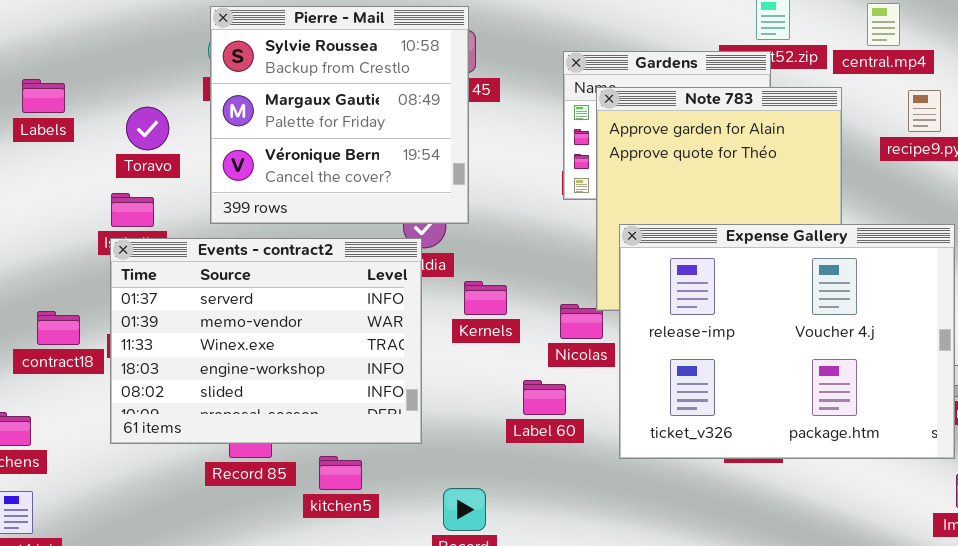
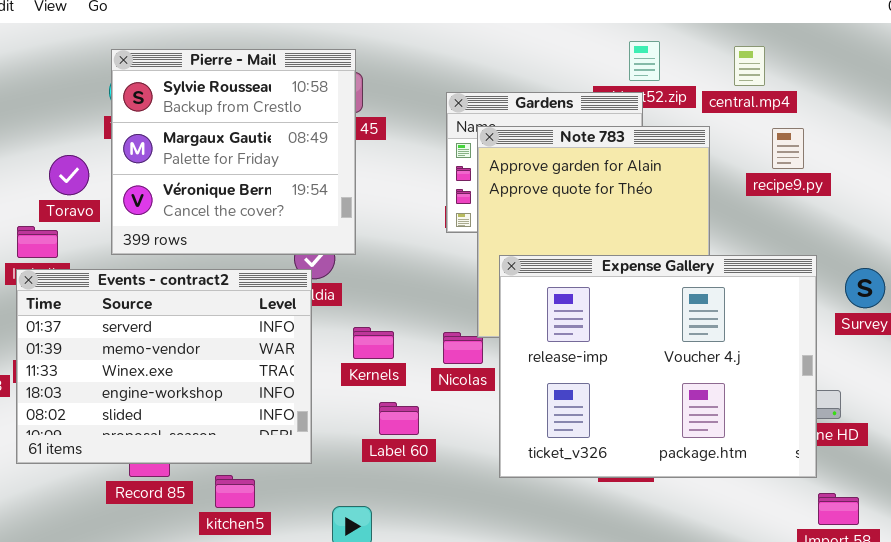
Toravo: [126,107,169,150] -> [49,155,89,195], moved
Kernels: [464,281,507,315] -> [353,327,394,359], moved
Label 60: [523,380,566,415] -> [379,402,419,435], moved

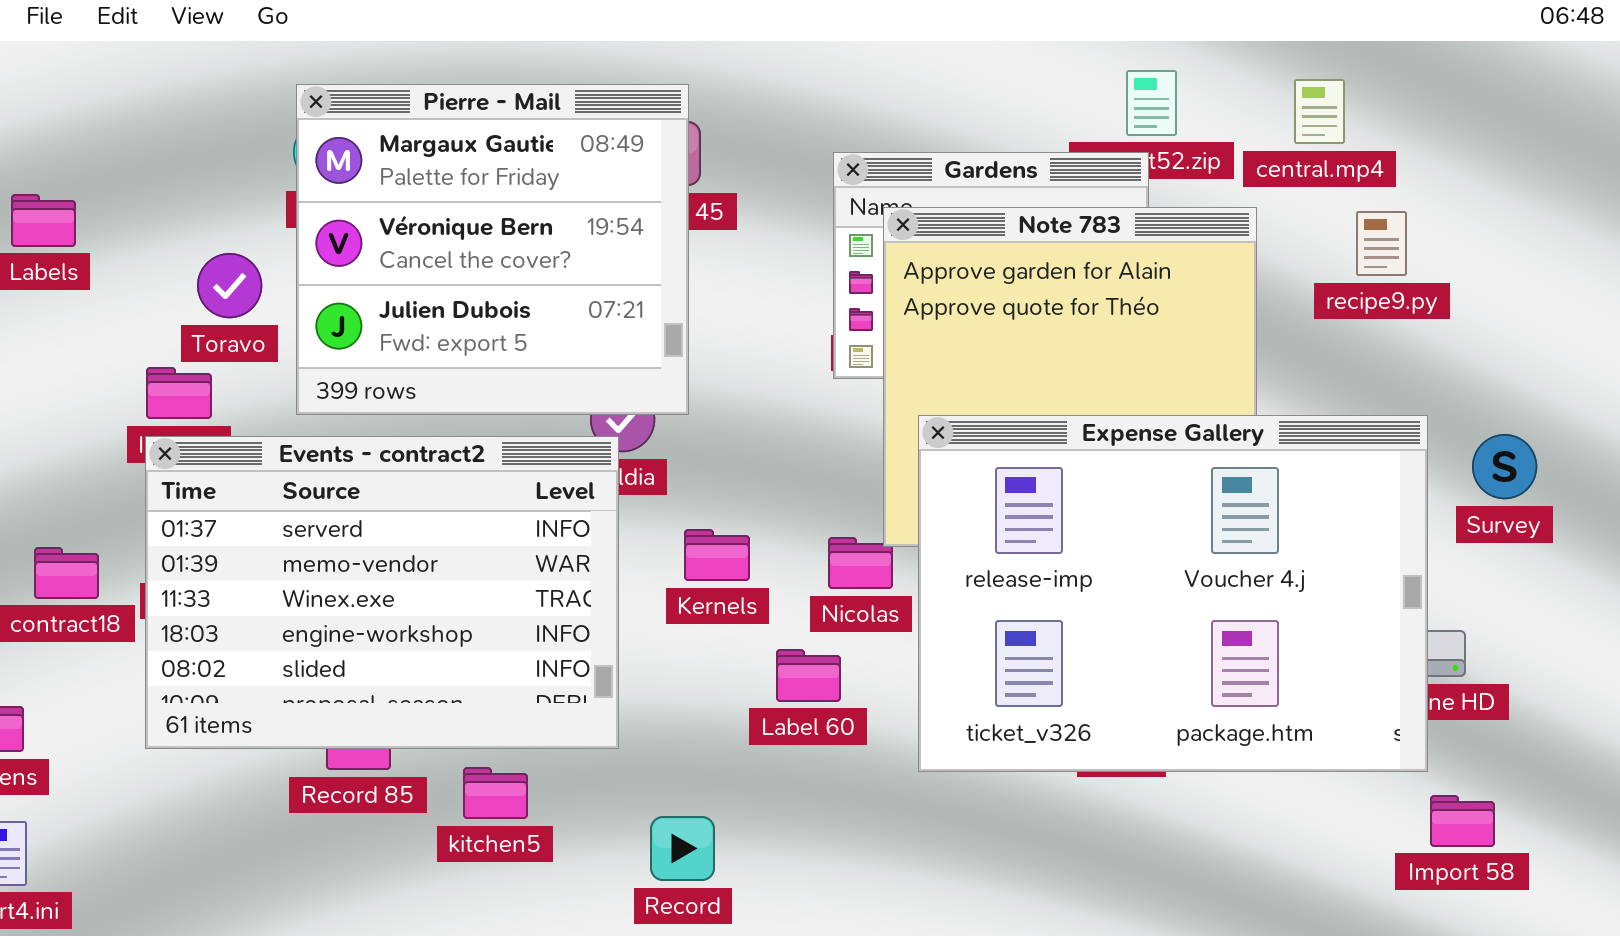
Pierre - Mail: [111,49,356,255] -> [296,84,689,415], scrolled down 1 row
Label 60: [379,402,419,435] -> [776,649,841,702], moved

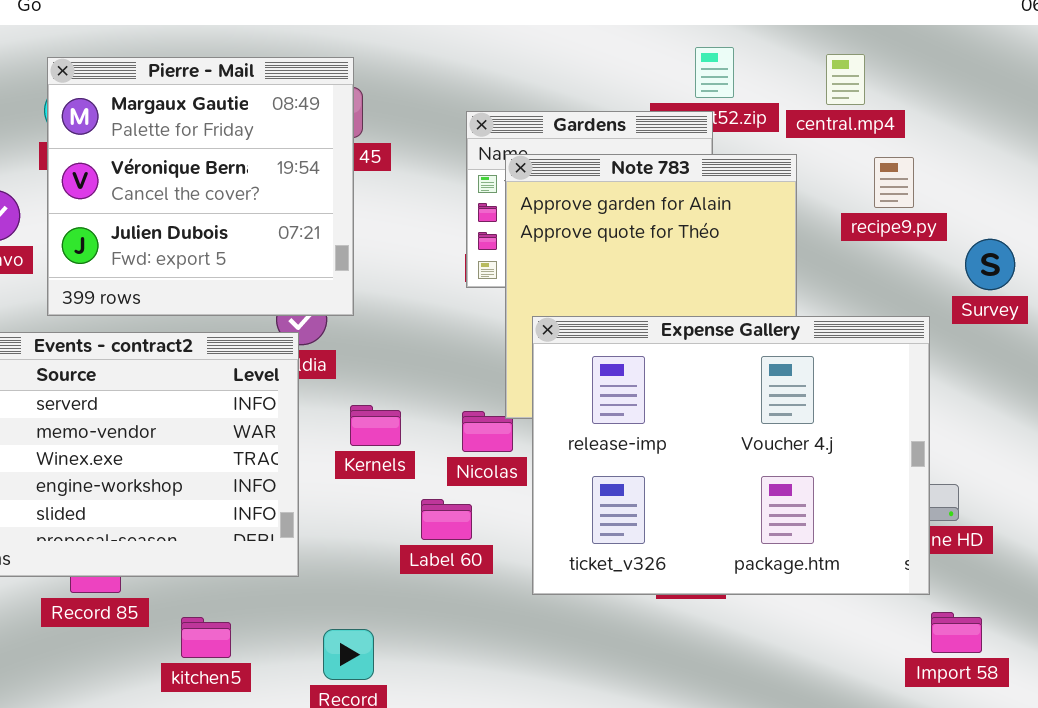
Survey: [1472,434,1537,499] -> [965,239,1015,290], moved
kitchen5: [463,767,528,819] -> [181,617,231,658], moved

